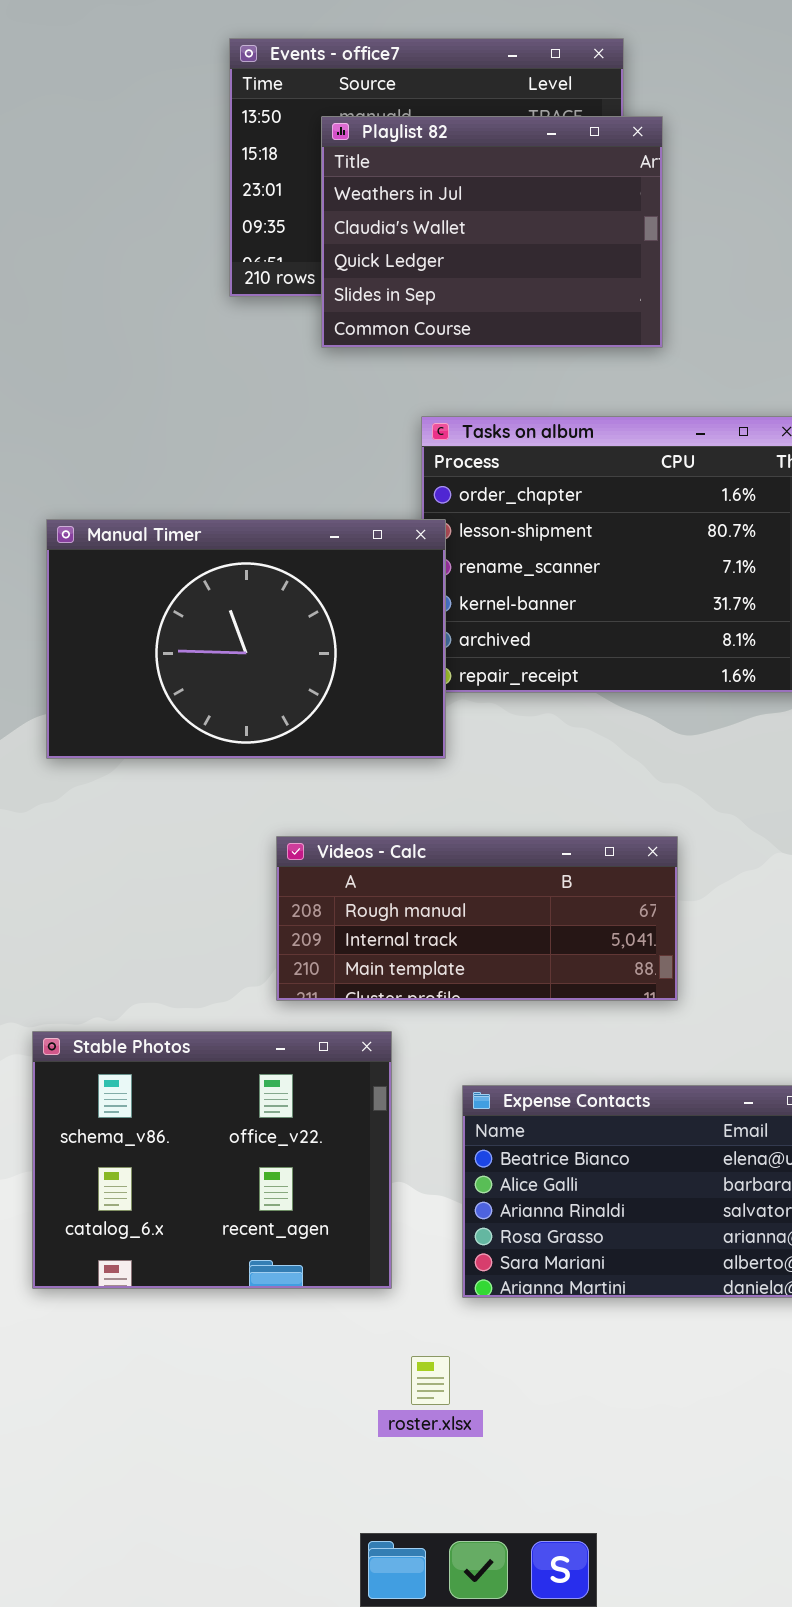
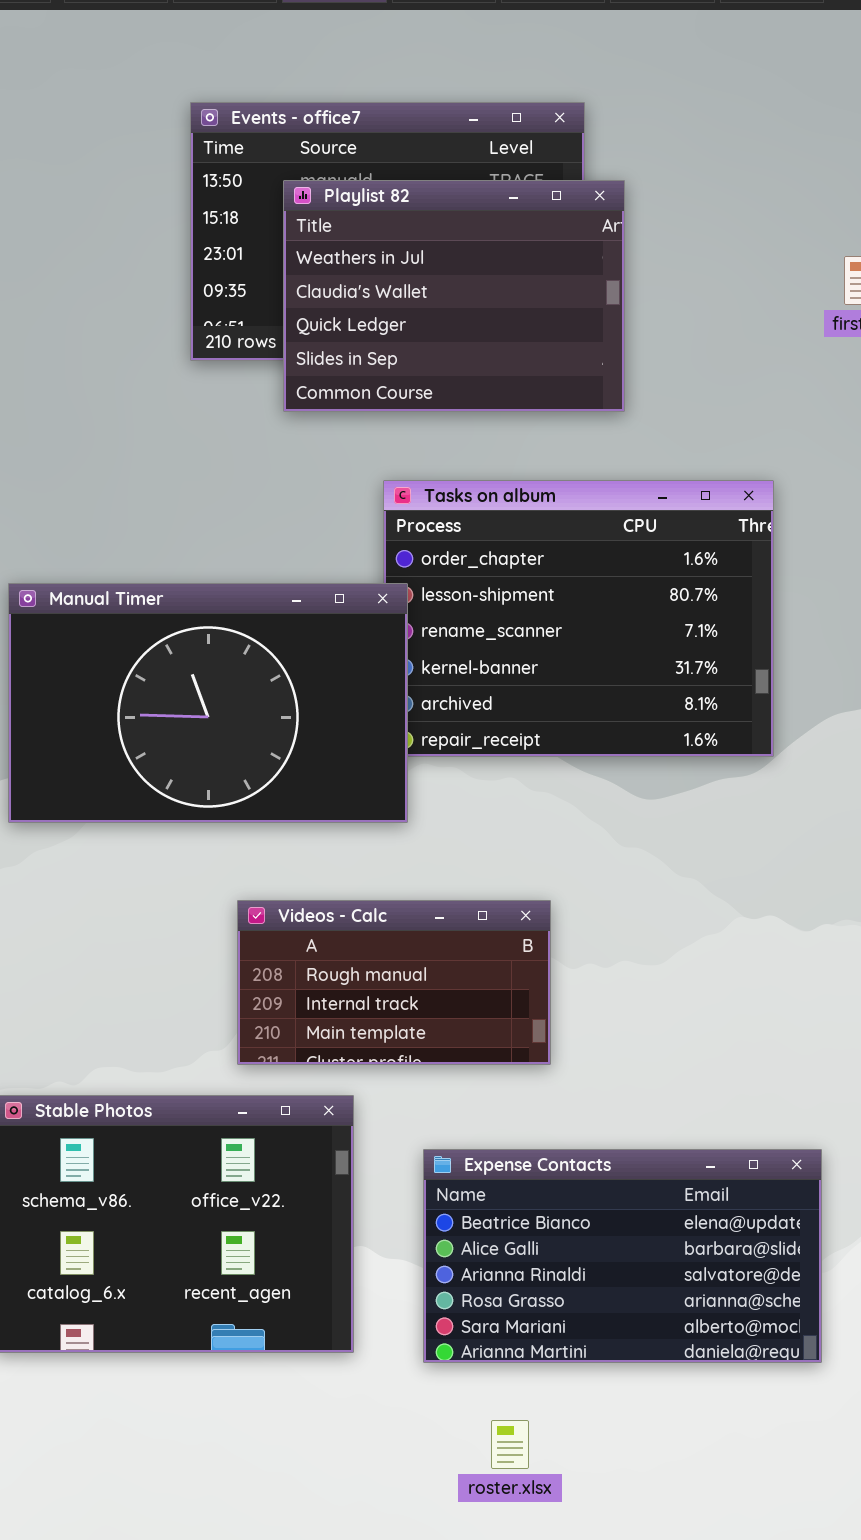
Videos - Calc: [276,836,678,1001] -> [237,900,551,1065], resized
roster.xlsx: [411,1356,450,1405] -> [491,1420,529,1469], moved

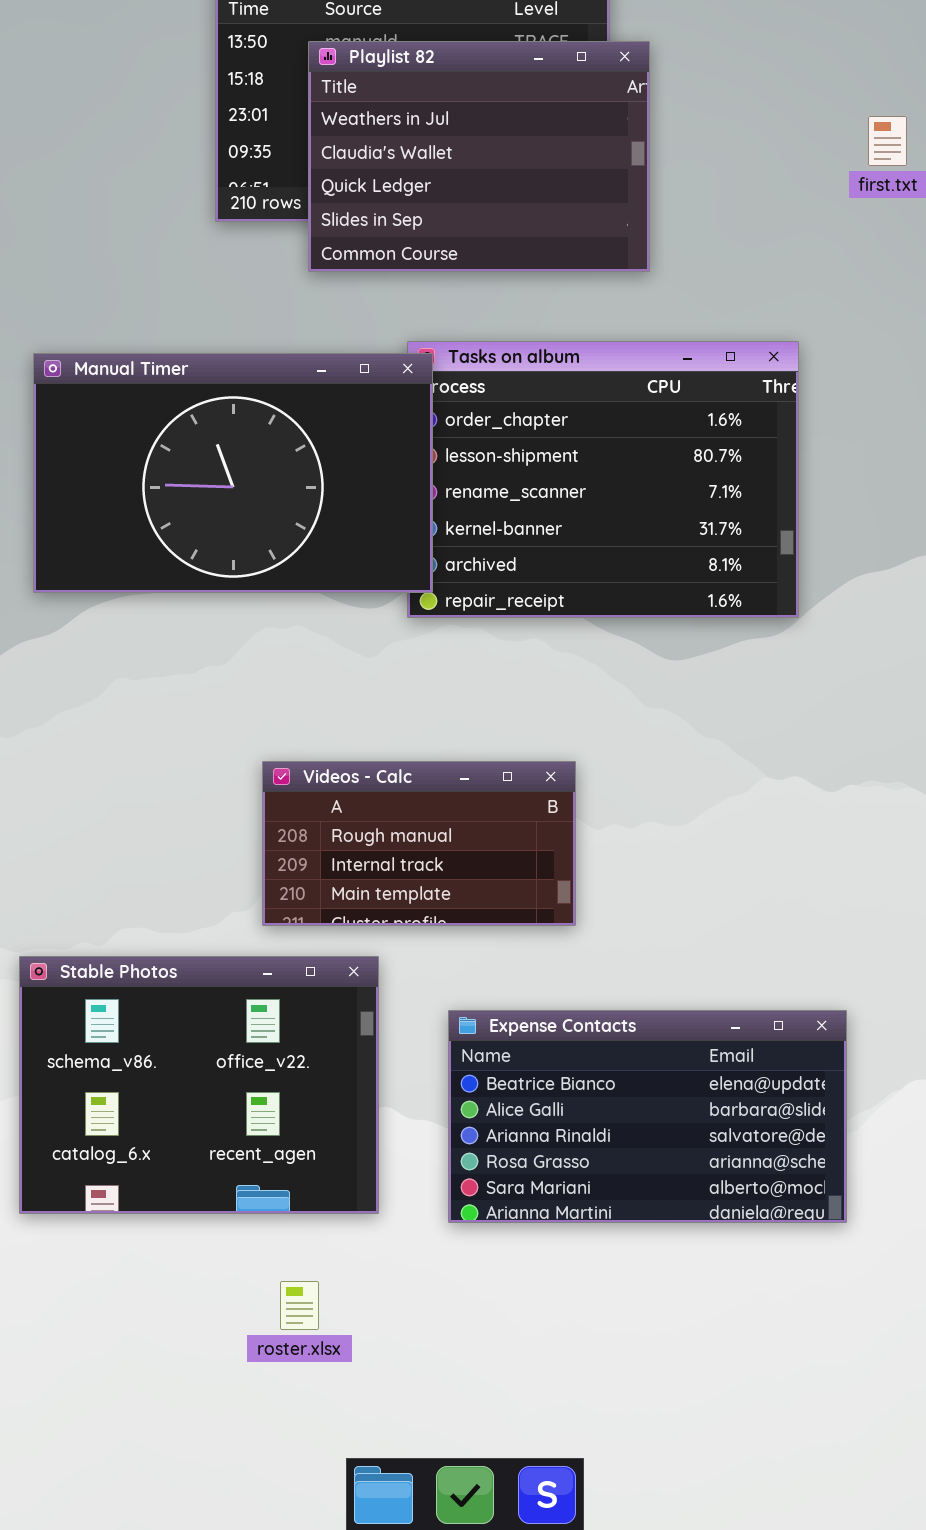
Manual Timer: [8,583,408,823] -> [33,353,433,593], moved
roster.xlsx: [491,1420,529,1469] -> [280,1281,319,1330], moved

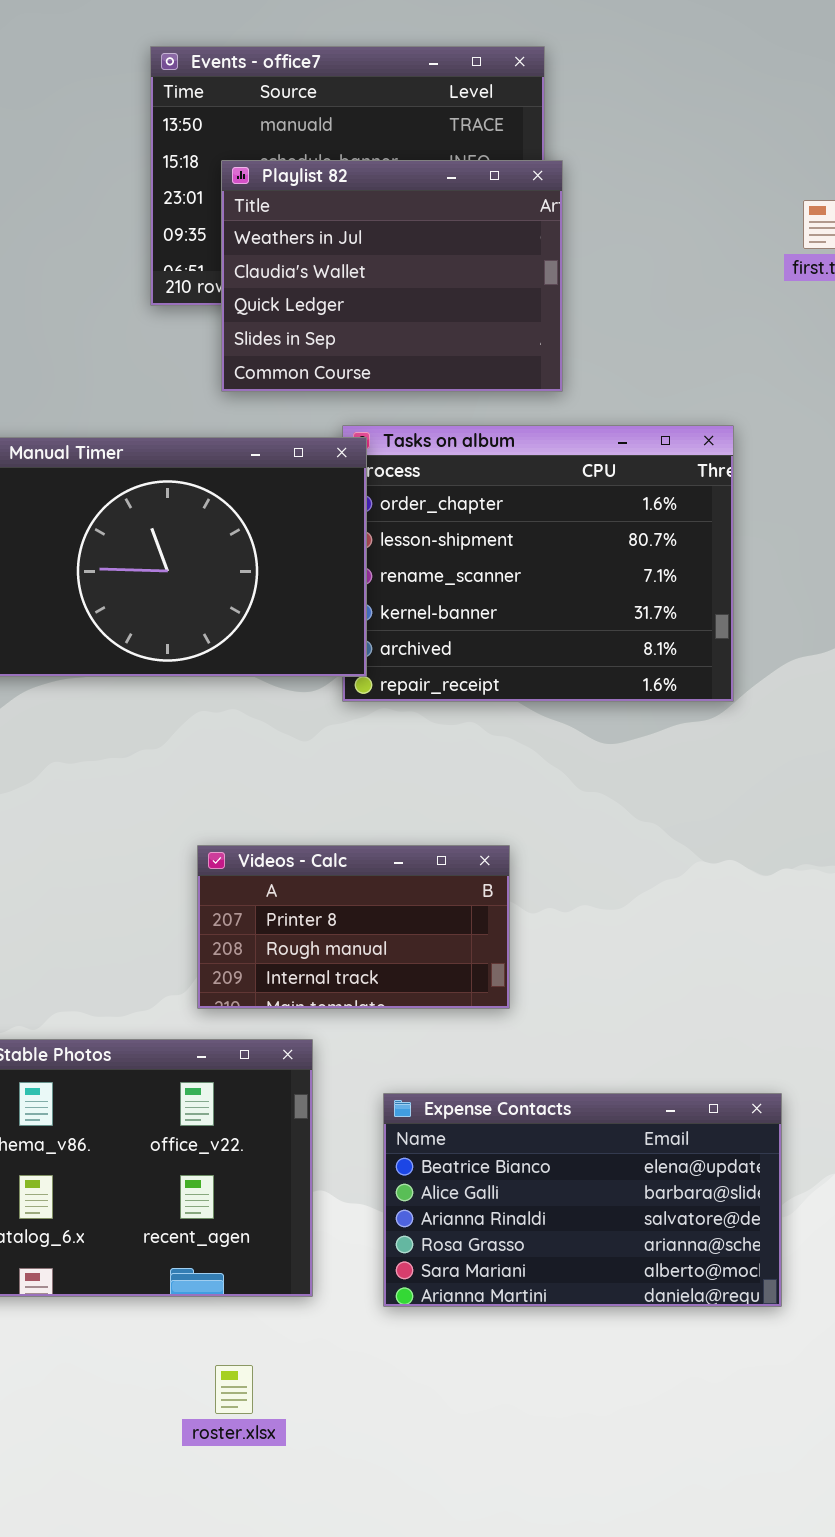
Playlist 82: [308,41,650,272] -> [221,160,563,392], moved
Videos - Calc: [262,761,576,926] -> [197,845,510,1009], scrolled up 1 row

